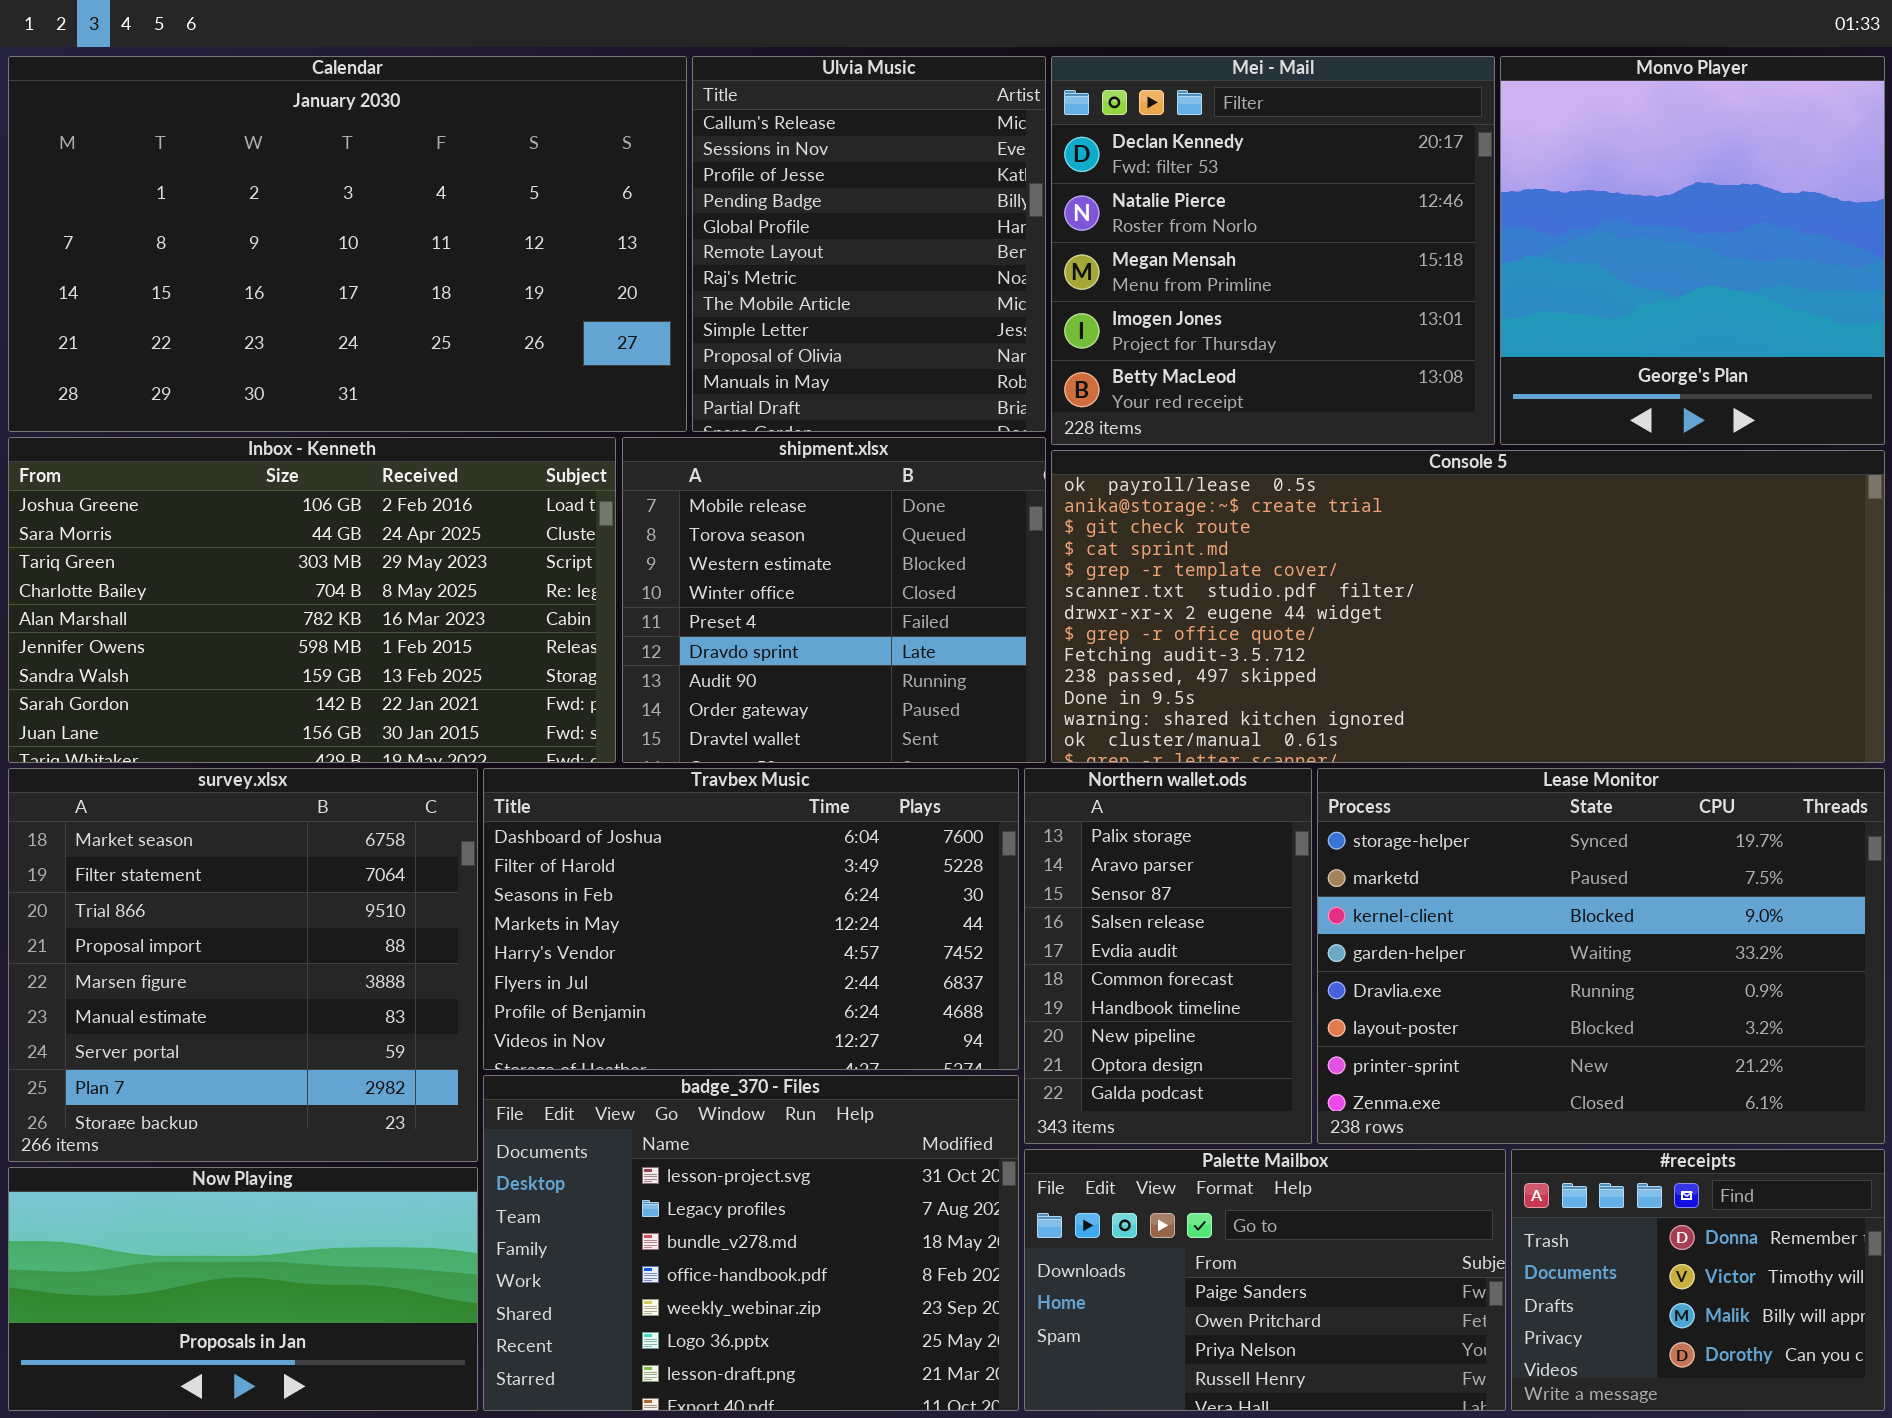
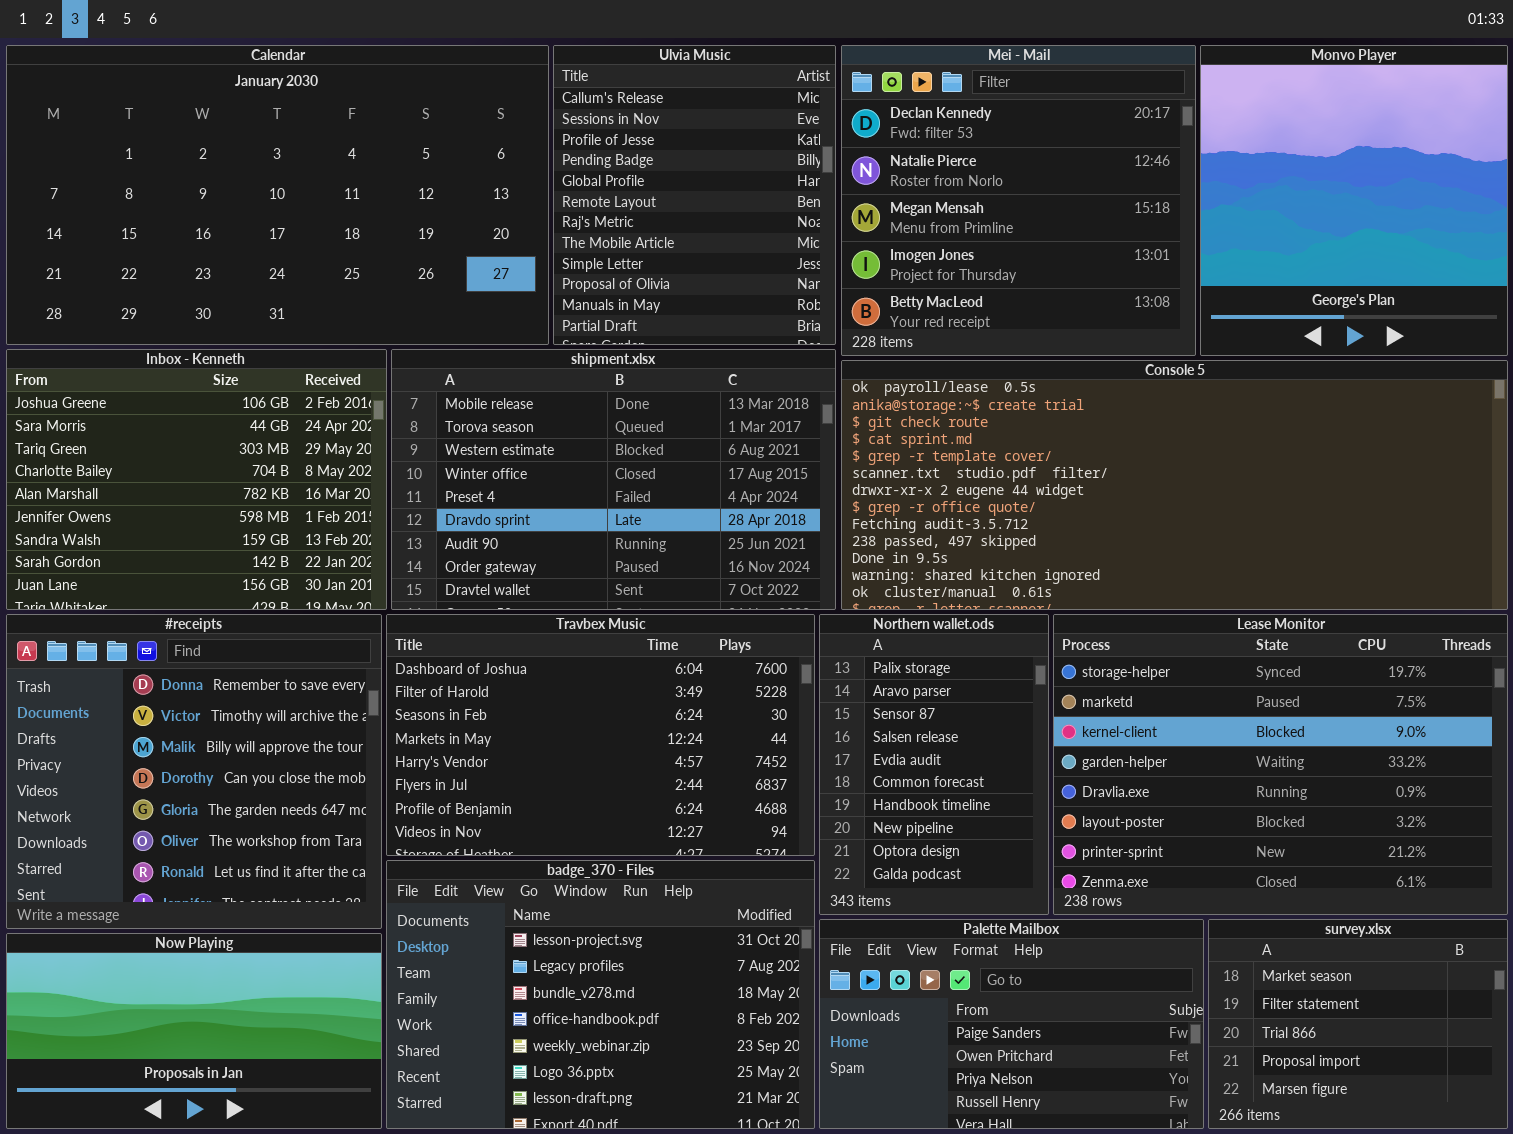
Inbox - Kenneth: [8,437,616,763] -> [6,349,387,610], resized
shipment.xlsx: [622,437,1046,763] -> [391,349,836,610], resized
survey.xlsx: [8,768,478,1162] -> [1208,919,1508,1129], moved, resized
#receipts: [1511,1149,1885,1411] -> [6,614,382,929], moved, resized

